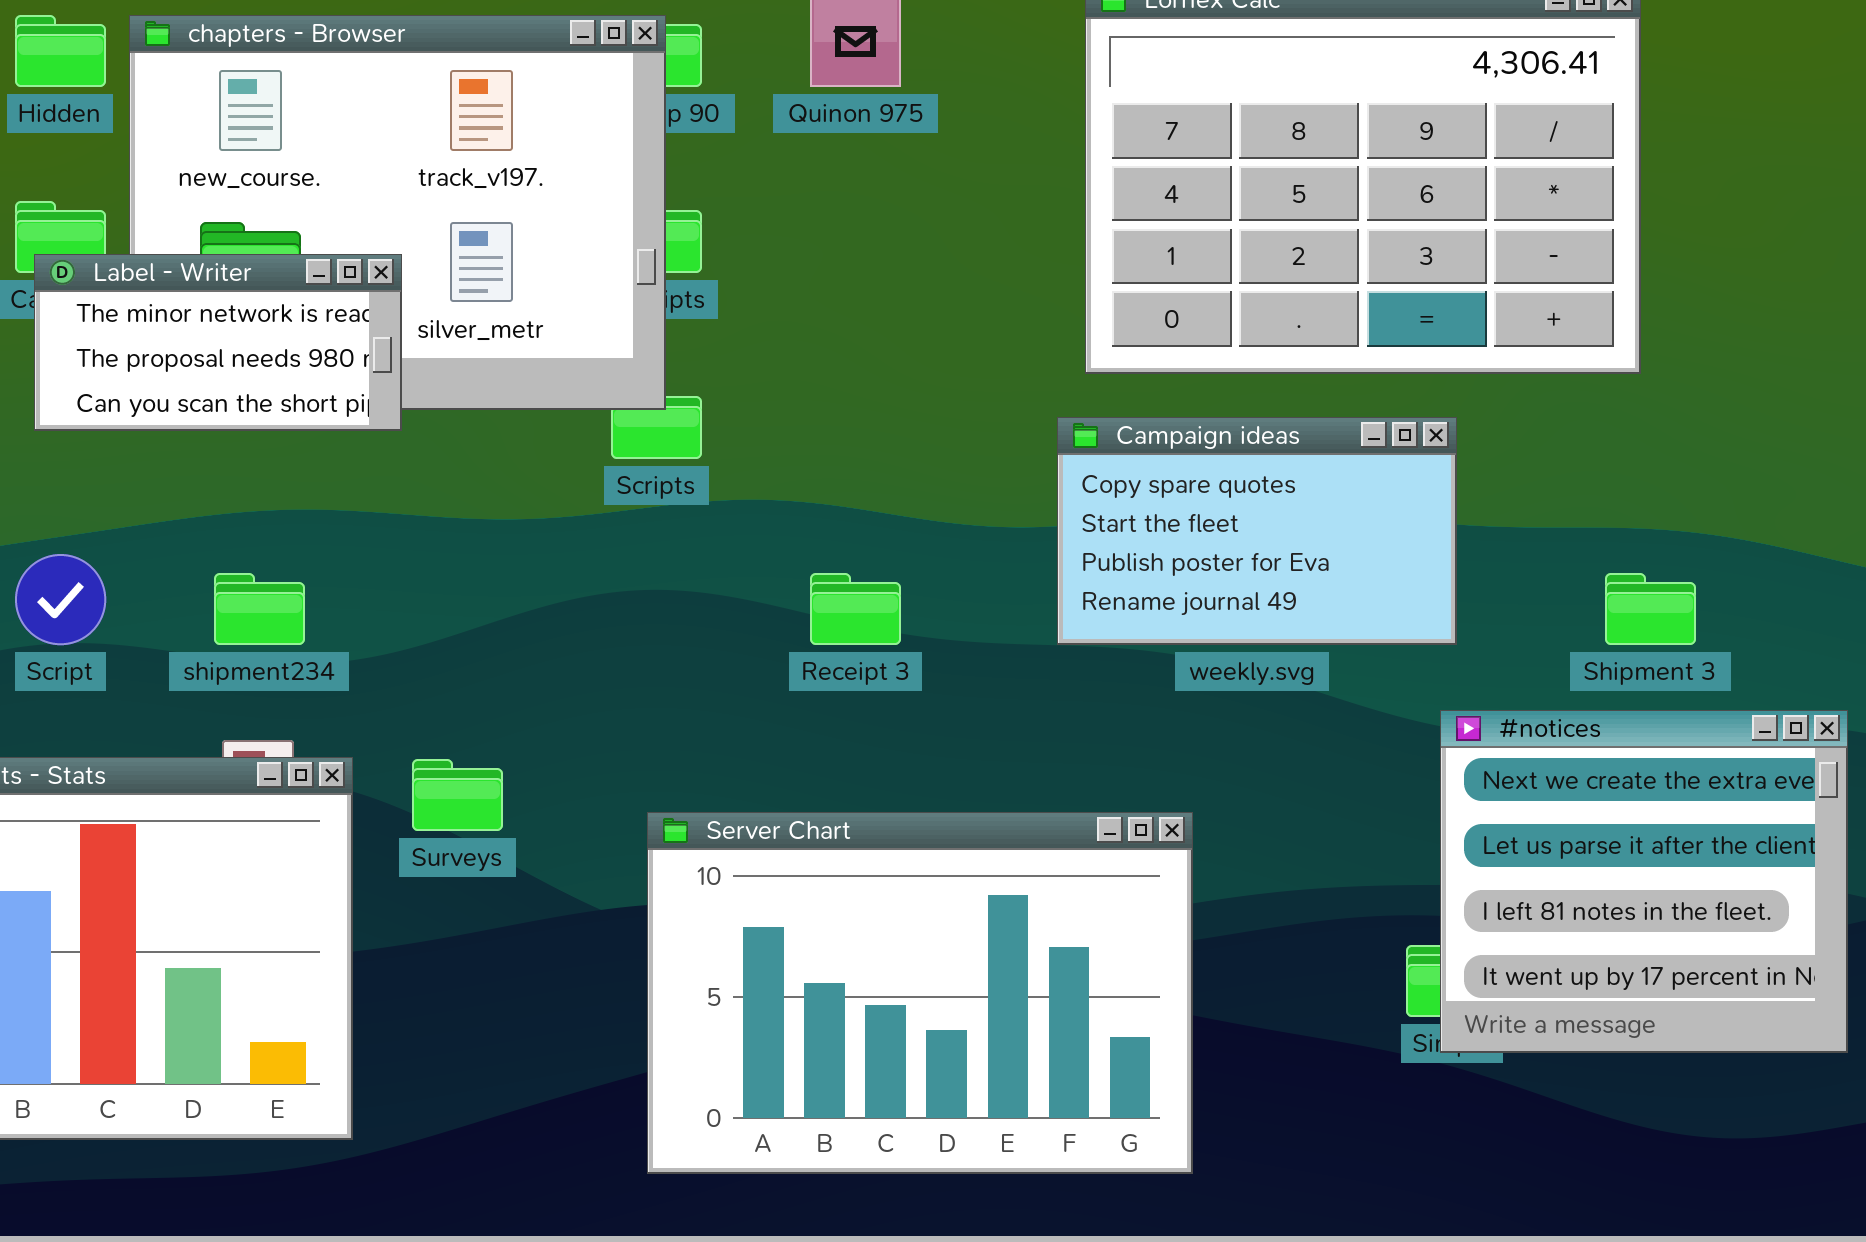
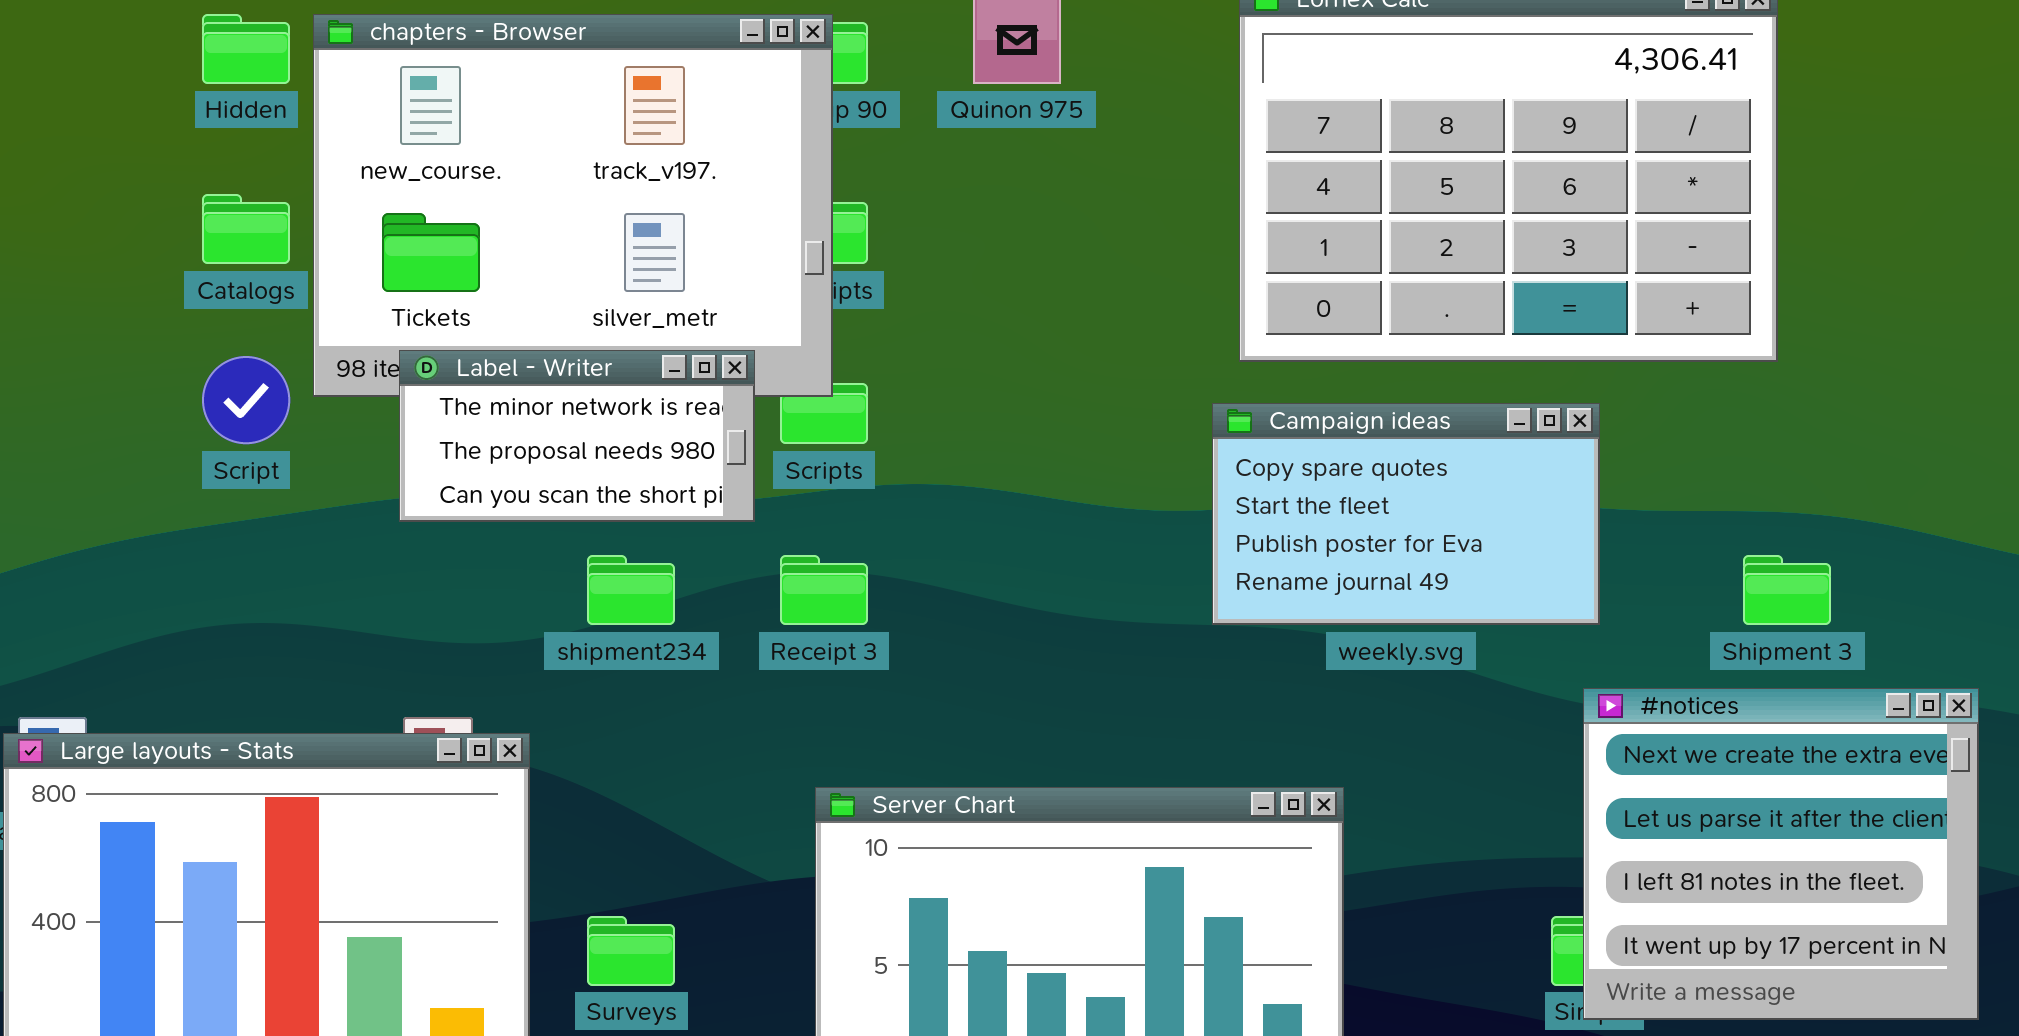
Label - Writer: [34,254,402,431] -> [399,350,755,522], moved
Script: [15,554,106,645] -> [202,356,290,444], moved
shipment234: [214,573,305,645] -> [587,555,675,625], moved
Receipt 3: [810,573,901,645] -> [780,555,868,625], moved
Surveys: [412,759,503,831] -> [587,916,675,986], moved

